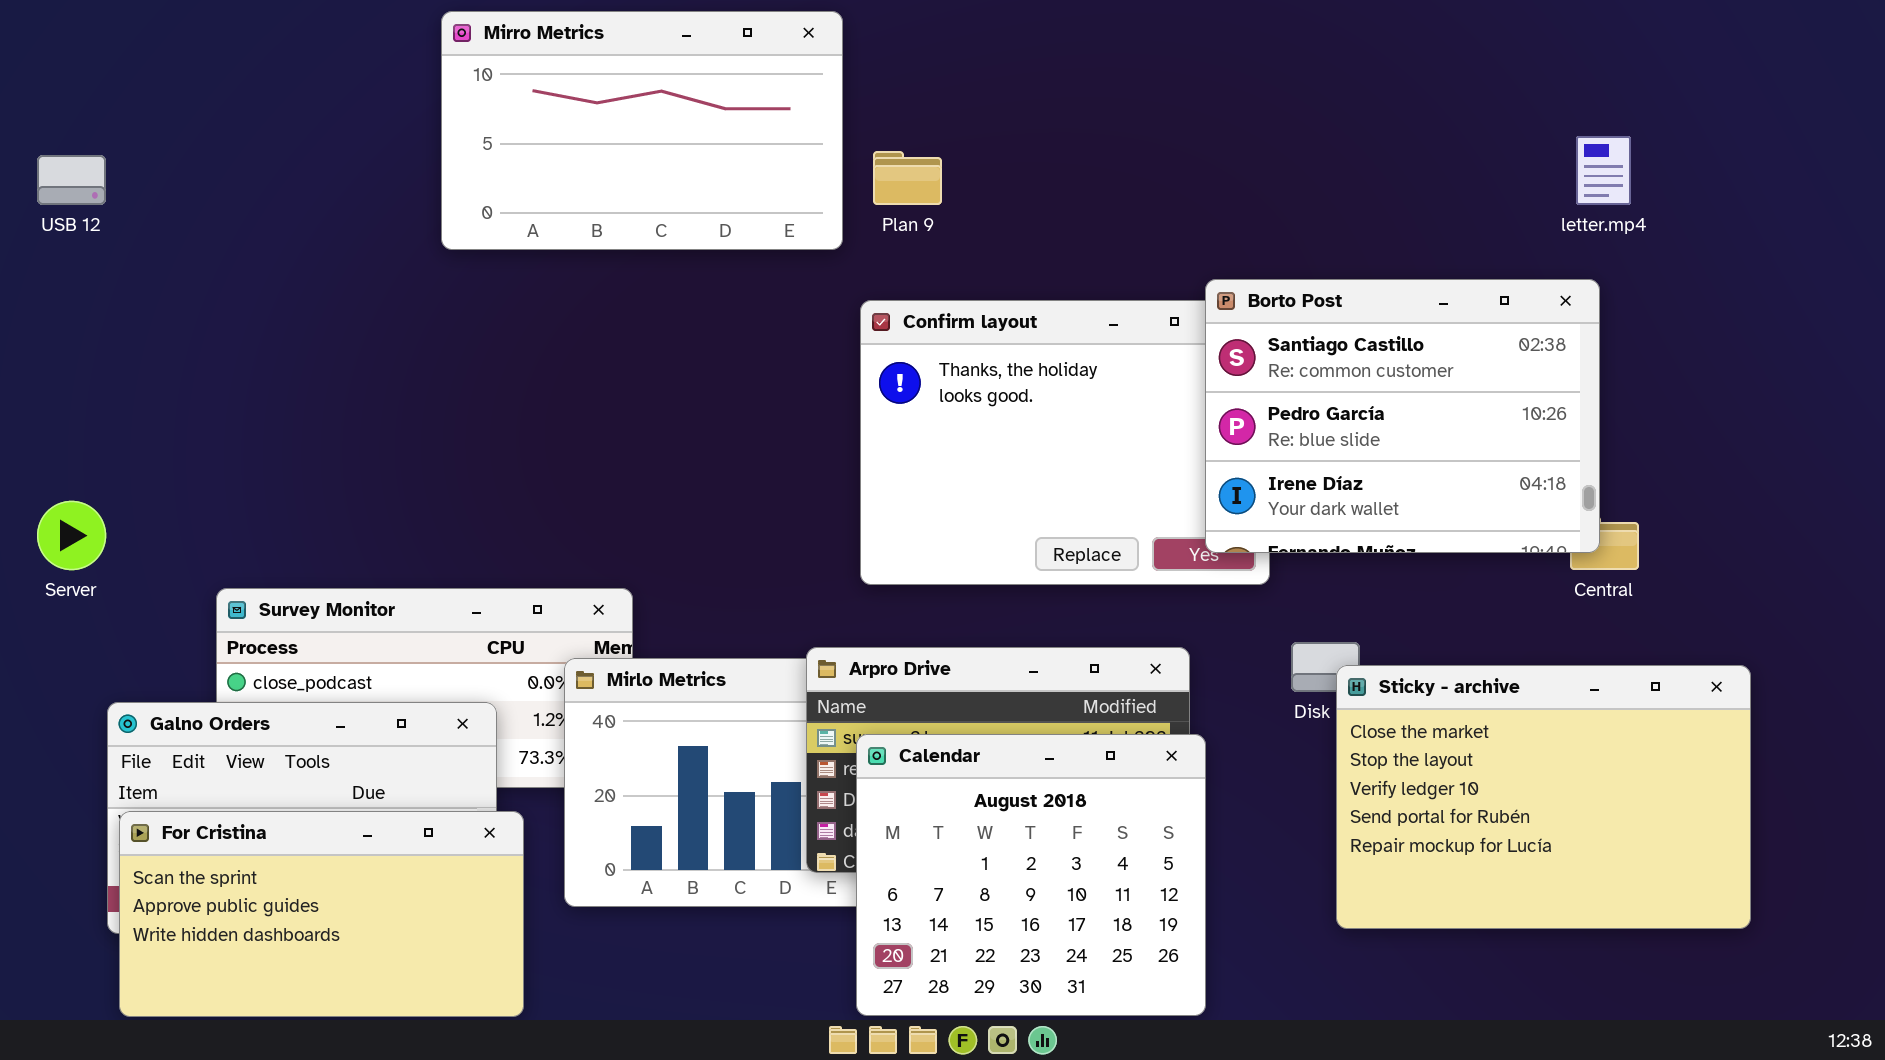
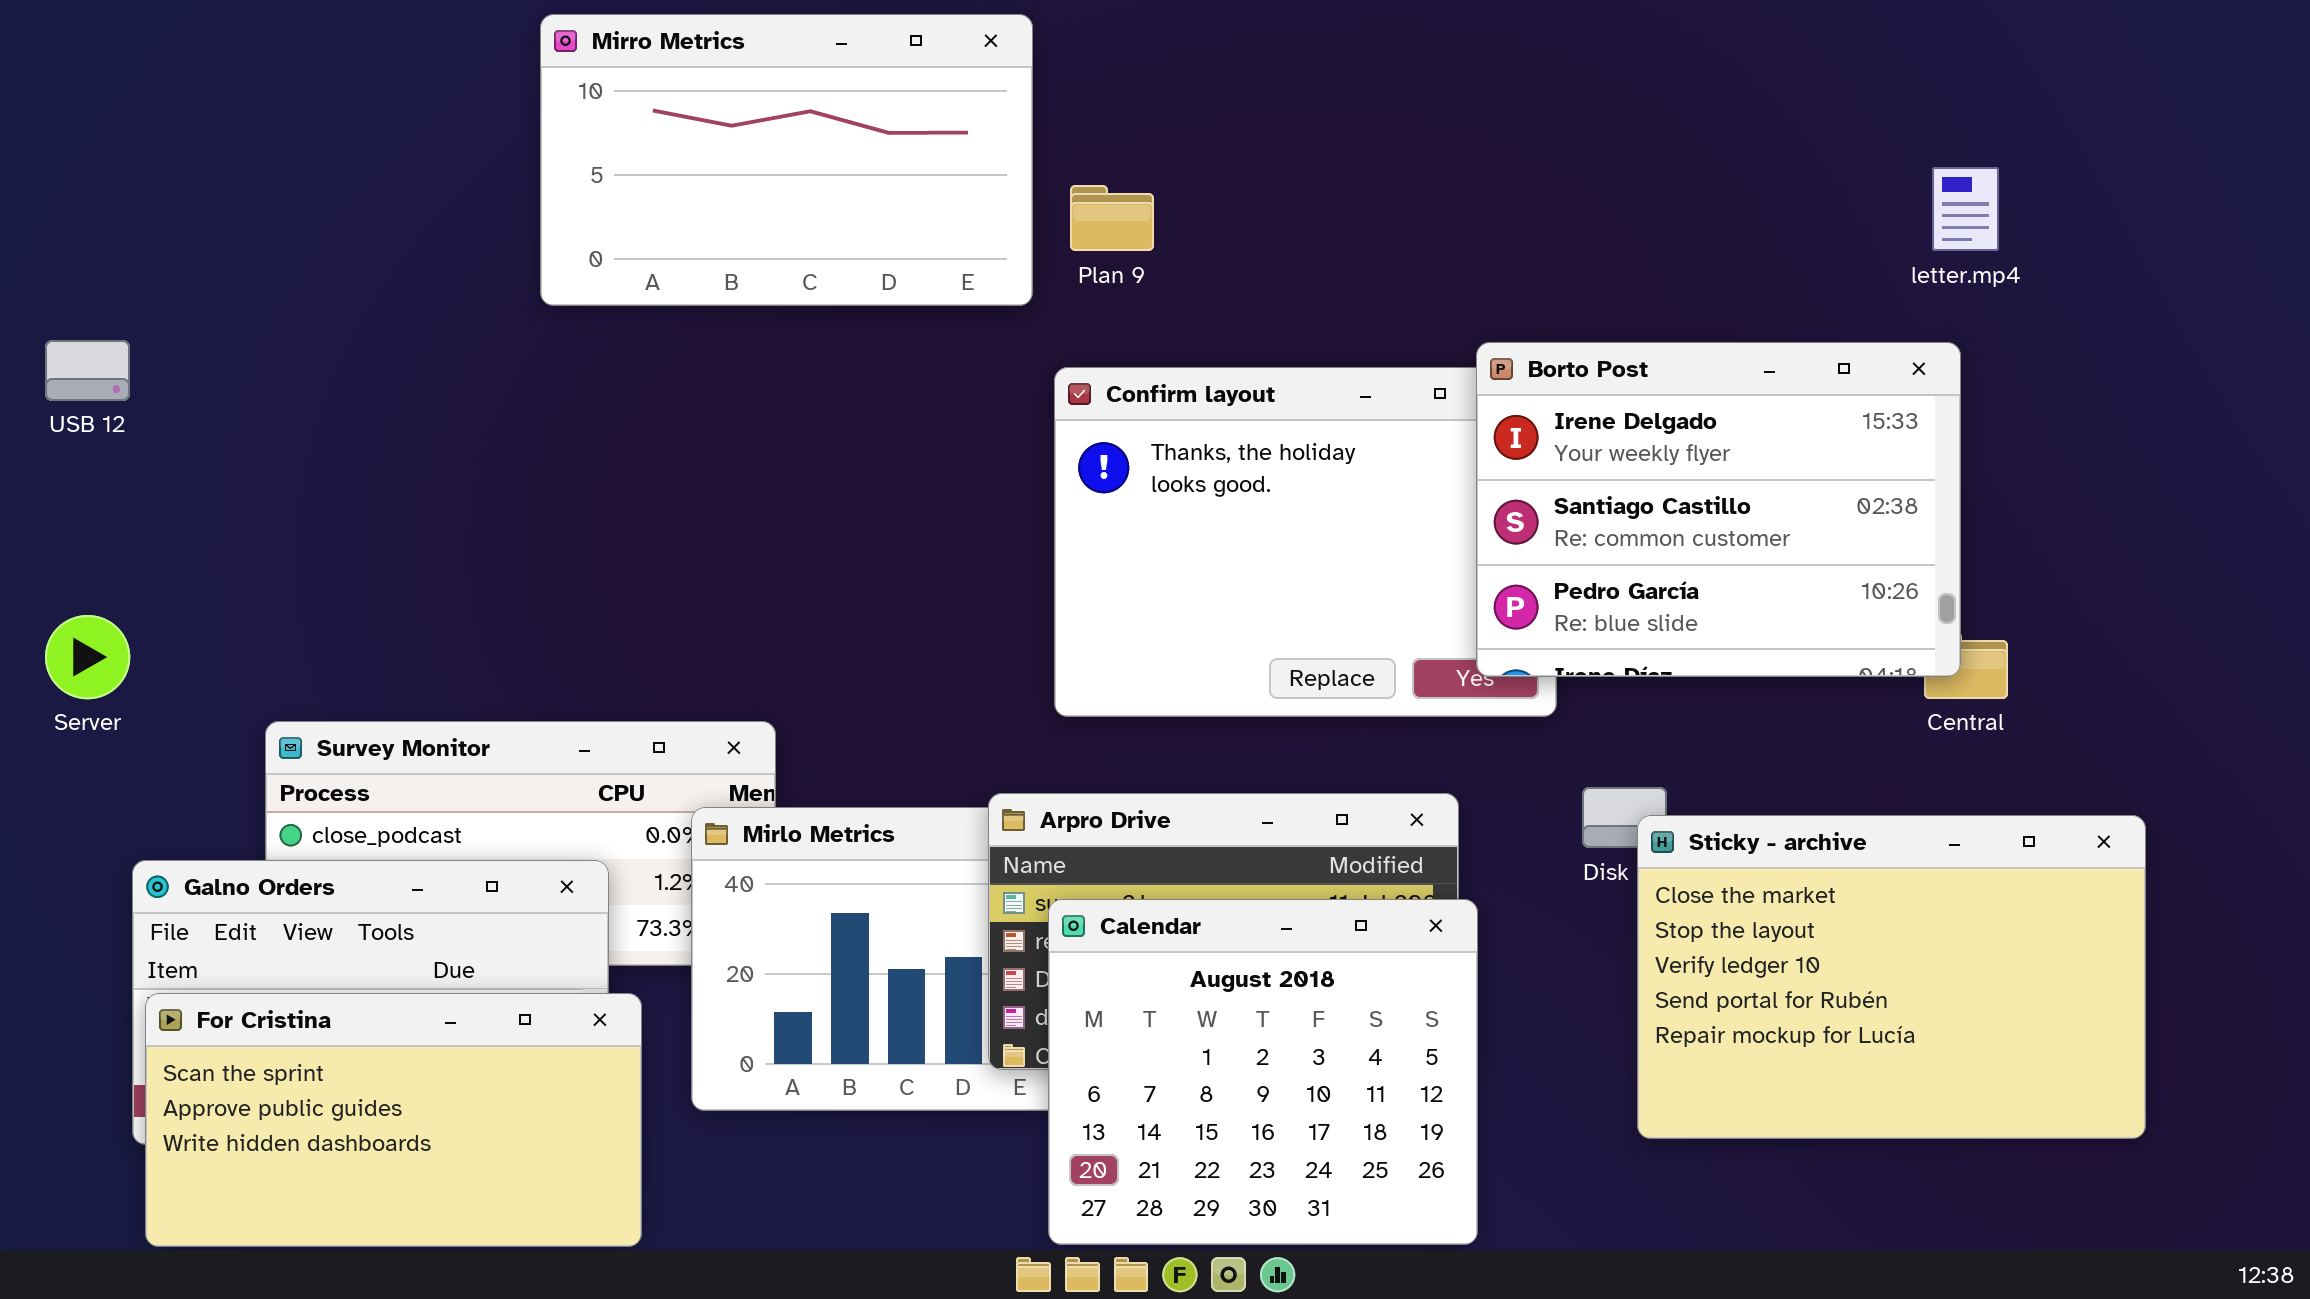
USB 12: [37,155,106,205] -> [45,340,130,401], moved
Borto Post: [1205,279,1600,553] -> [1476,342,1961,677], scrolled up 1 row

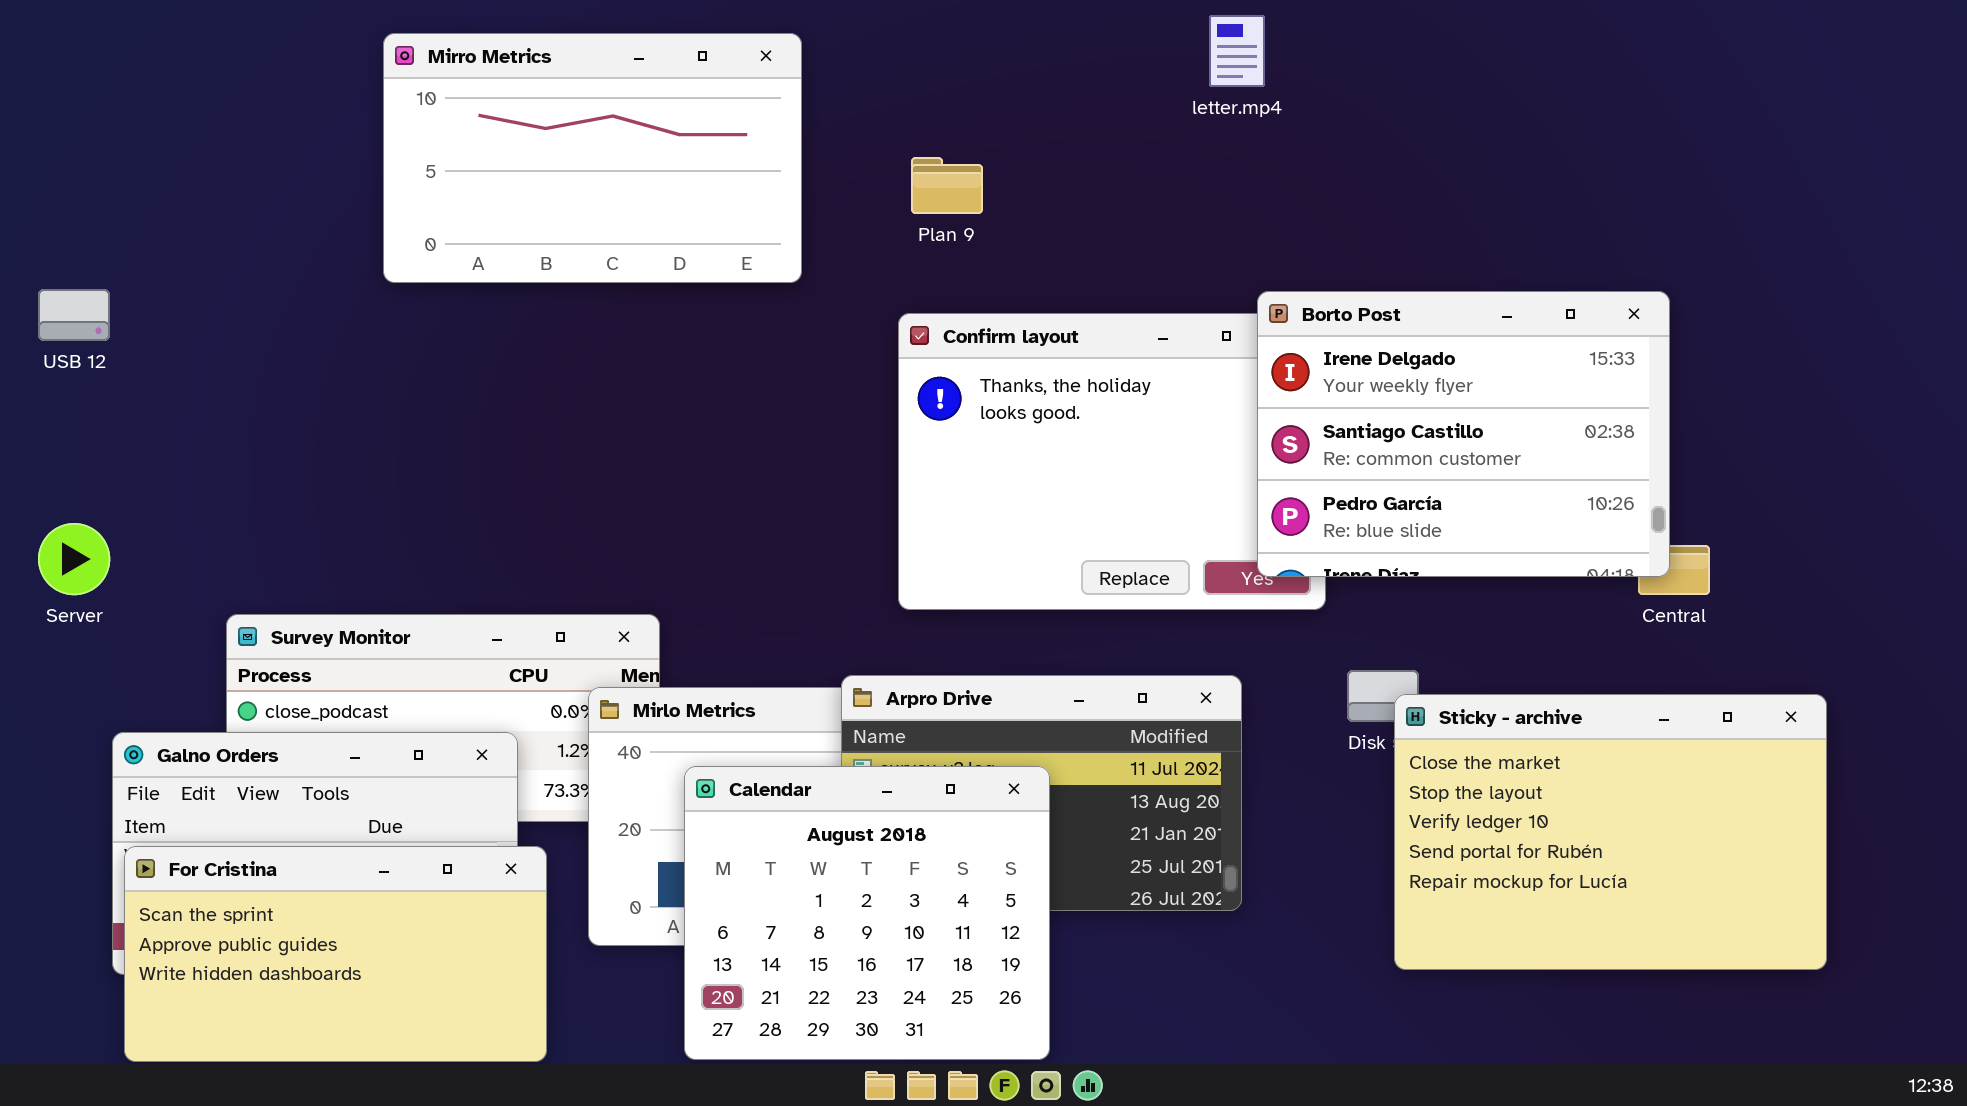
Mirro Metrics: [540,14,1033,306] -> [383,33,802,283], moved
letter.mp4: [1932,167,1999,251] -> [1209,15,1265,87], moved
Calendar: [1048,899,1478,1245] -> [684,766,1050,1060], moved

